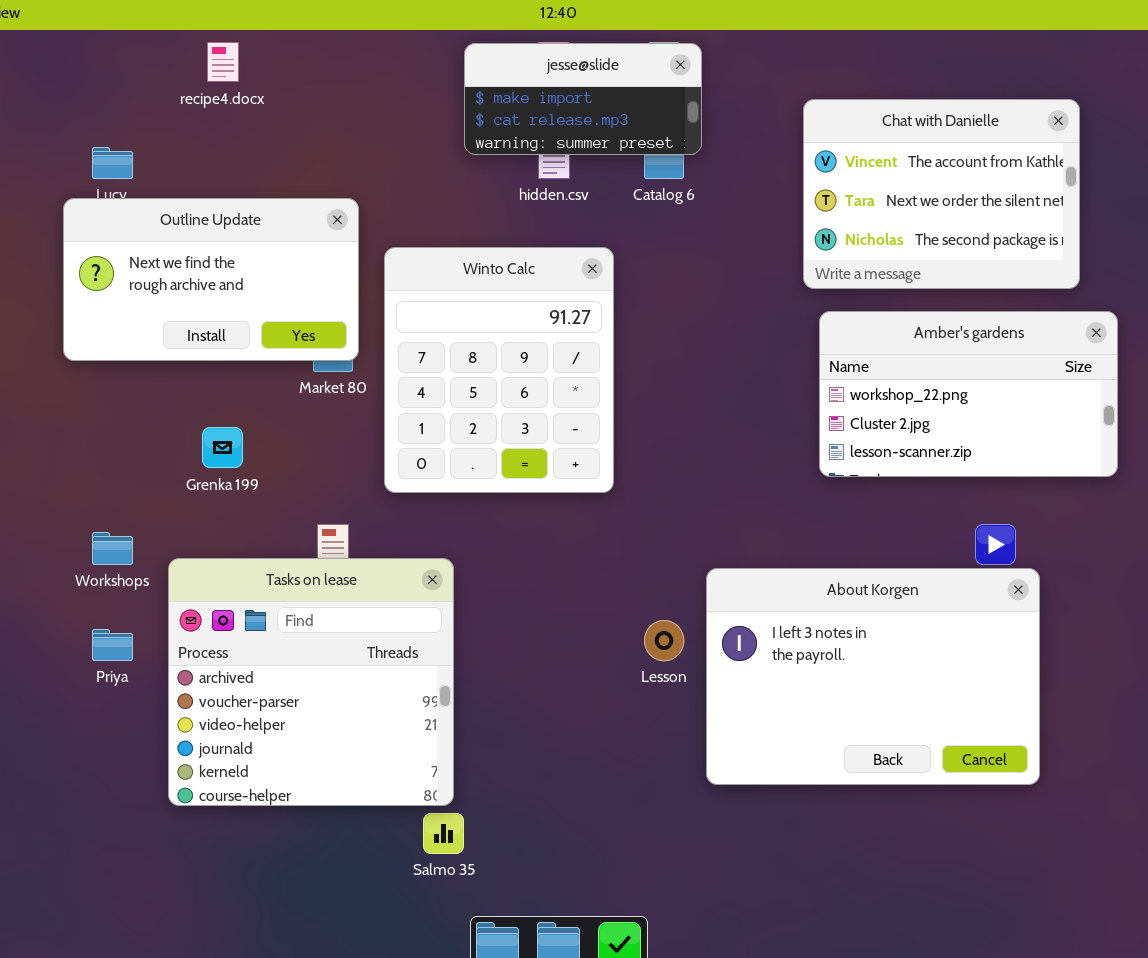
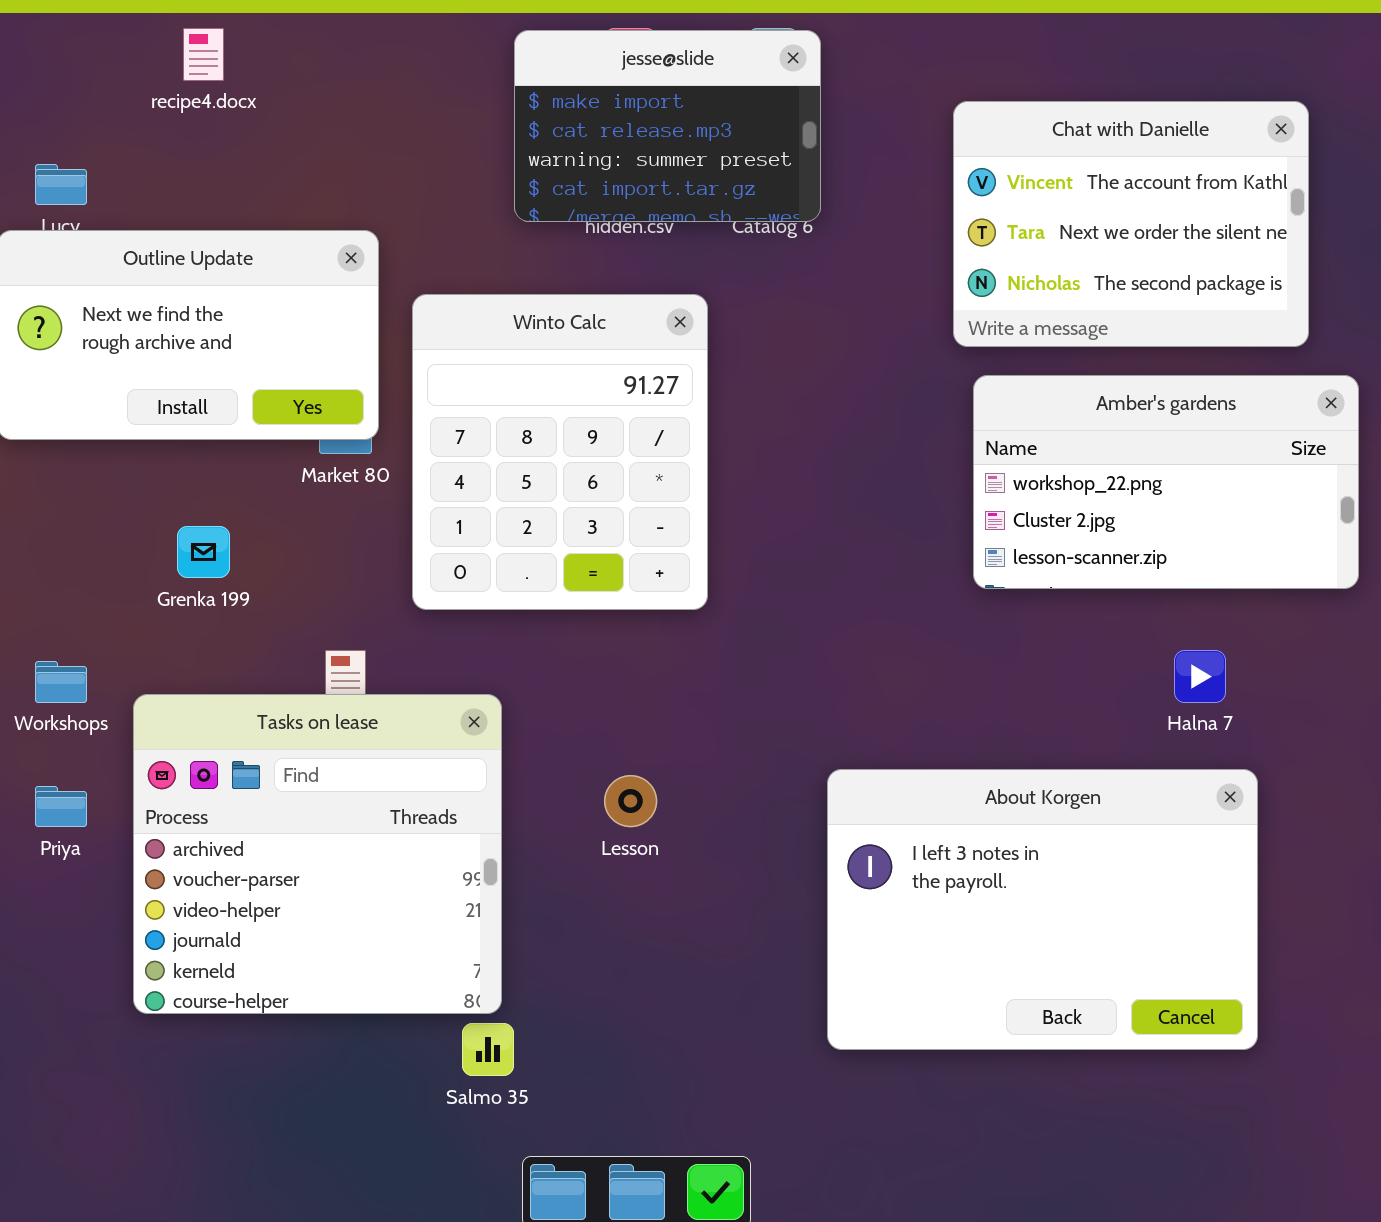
jesse@slide: [464,43,702,155] -> [514,30,821,222], resized
About Korgen: [706,568,1040,785] -> [827,769,1258,1050], moved
Lesson: [644,620,684,661] -> [604,775,657,827], moved

